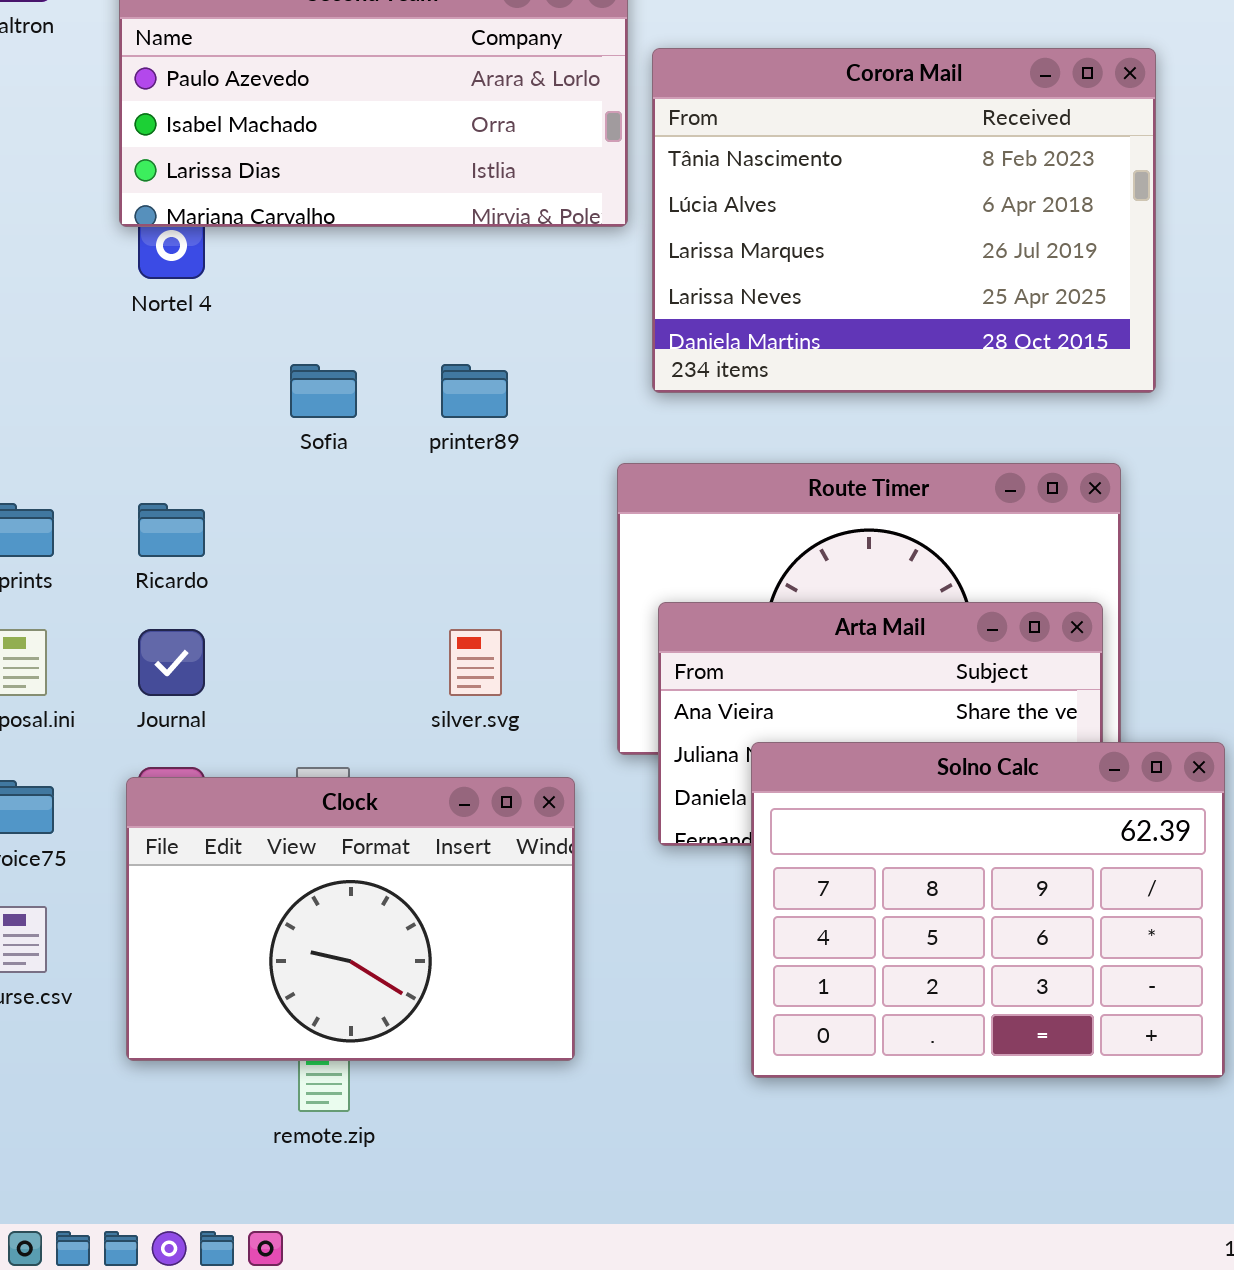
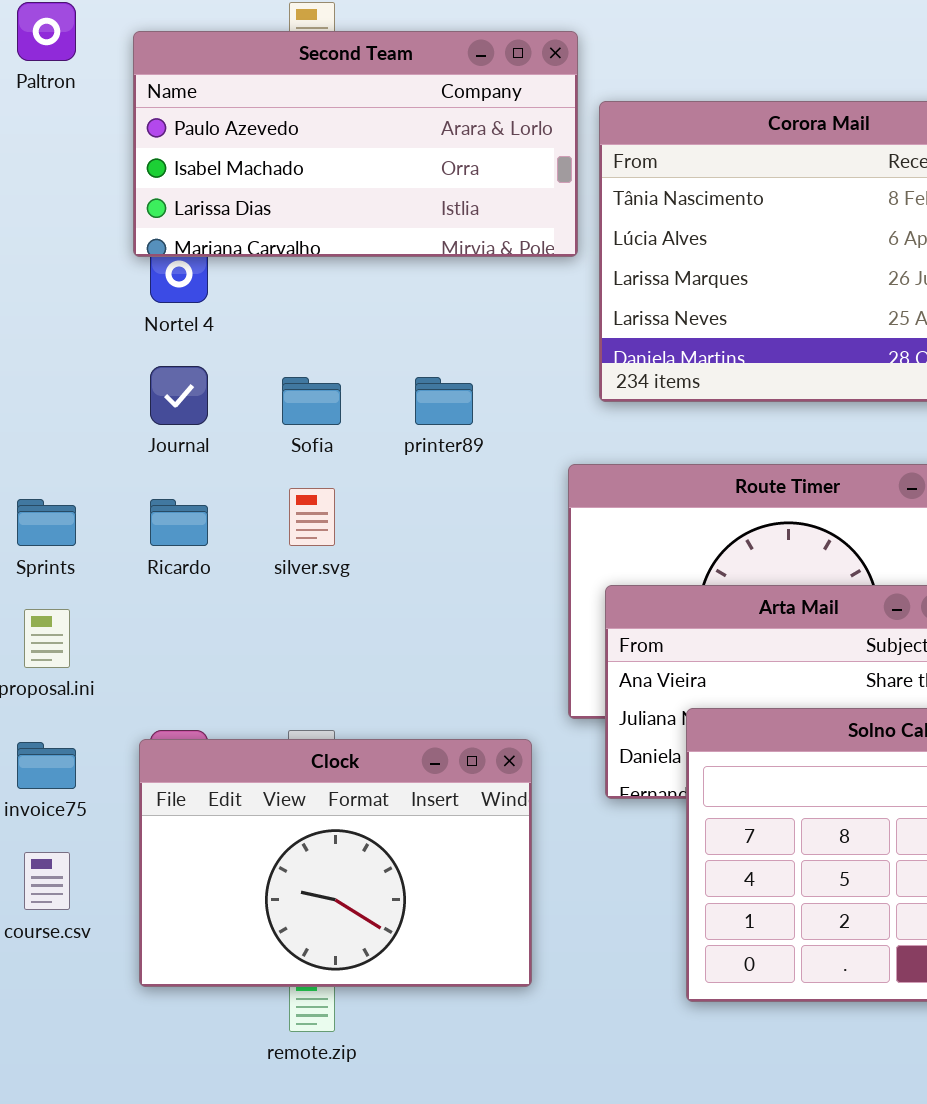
Journal: [138,629,205,696] -> [150,366,208,425], moved
silver.svg: [449,629,502,696] -> [289,488,335,546], moved

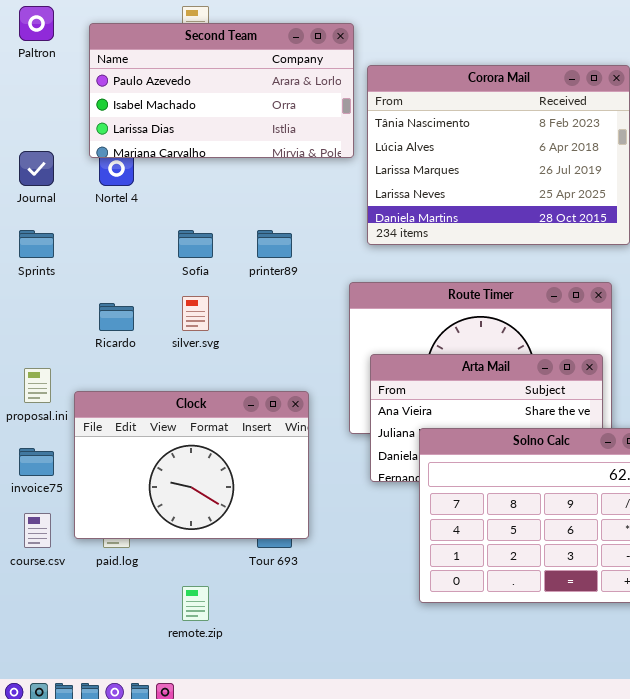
Journal: [150,366,208,425] -> [19,151,54,186], moved
Sprints: [17,499,76,546] -> [19,230,54,258], moved
Clock: [139,739,532,987] -> [74,391,309,539], moved

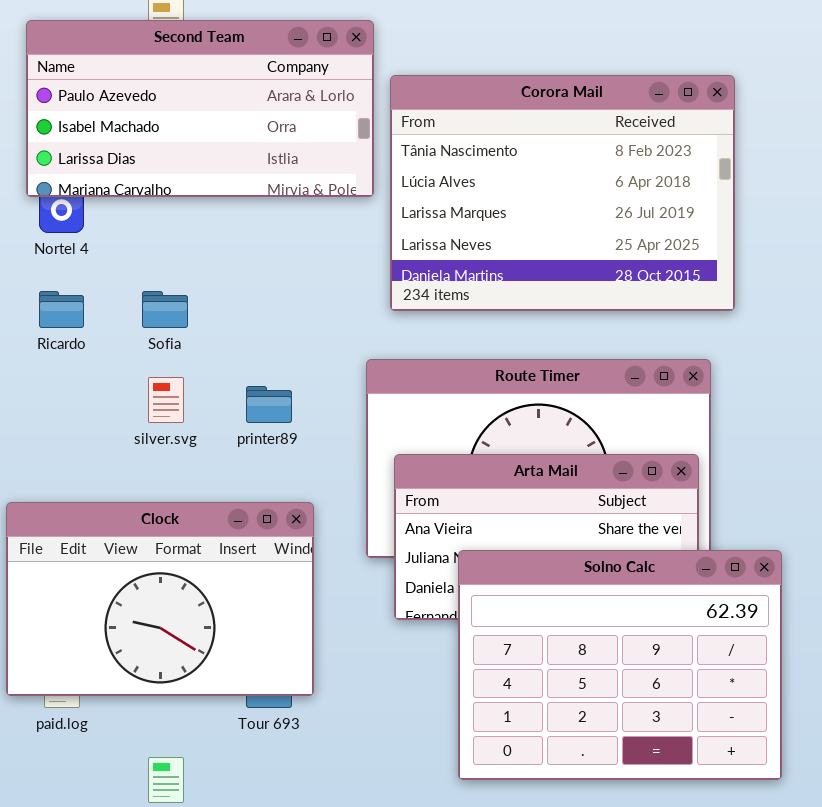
printer89: [257,230,292,258] -> [246,386,292,423], moved
Ricardo: [99,303,134,331] -> [39,291,84,328], moved

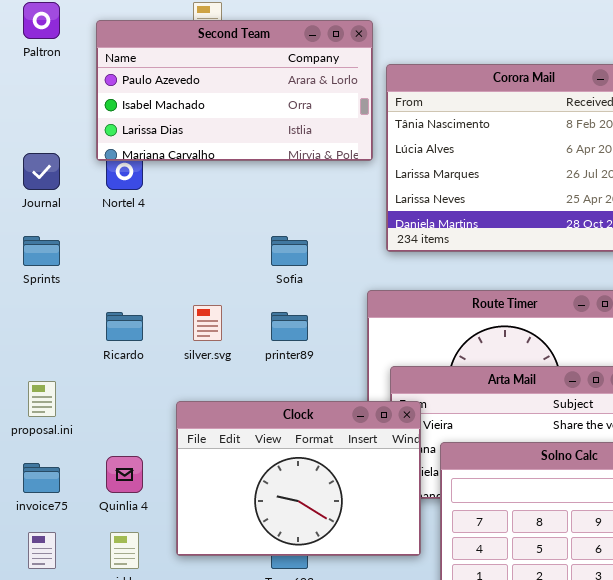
Ricardo: [39,291,84,328] -> [106,312,143,341], moved
Sofia: [142,291,188,328] -> [271,236,308,266], moved
Clock: [6,502,314,696] -> [176,401,421,556], moved

